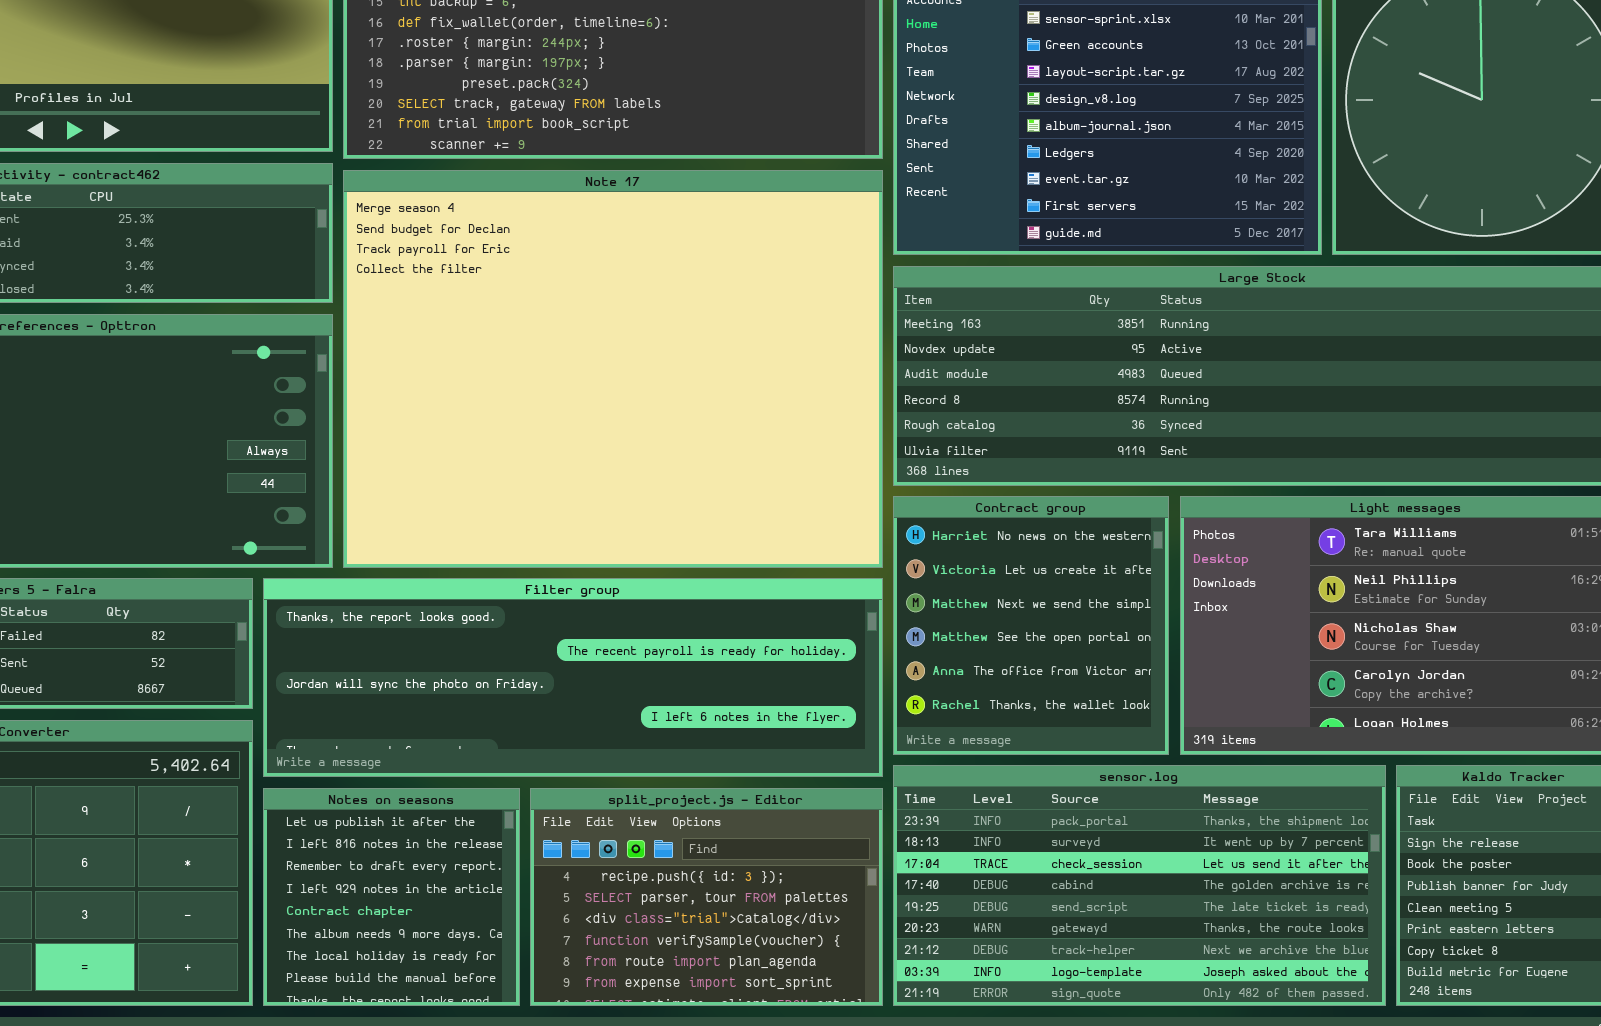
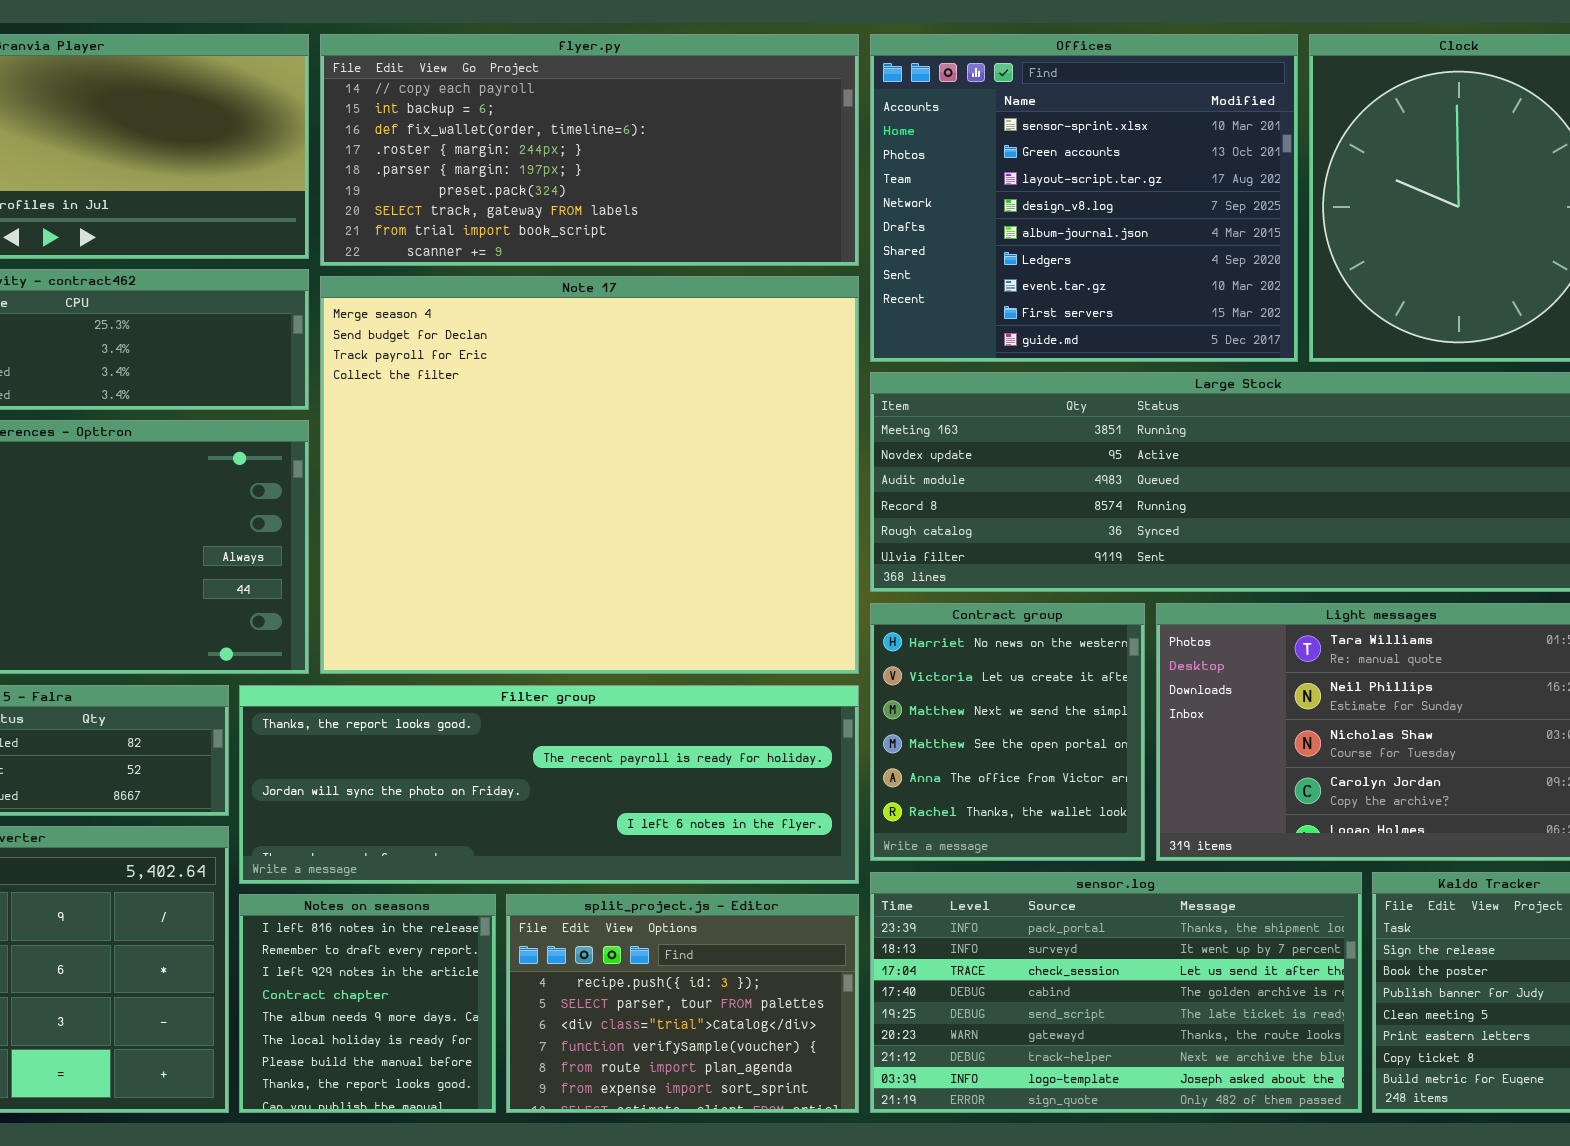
Notes on seasons: [263,788,520,1006] -> [239,894,496,1113], scrolled down 1 row

